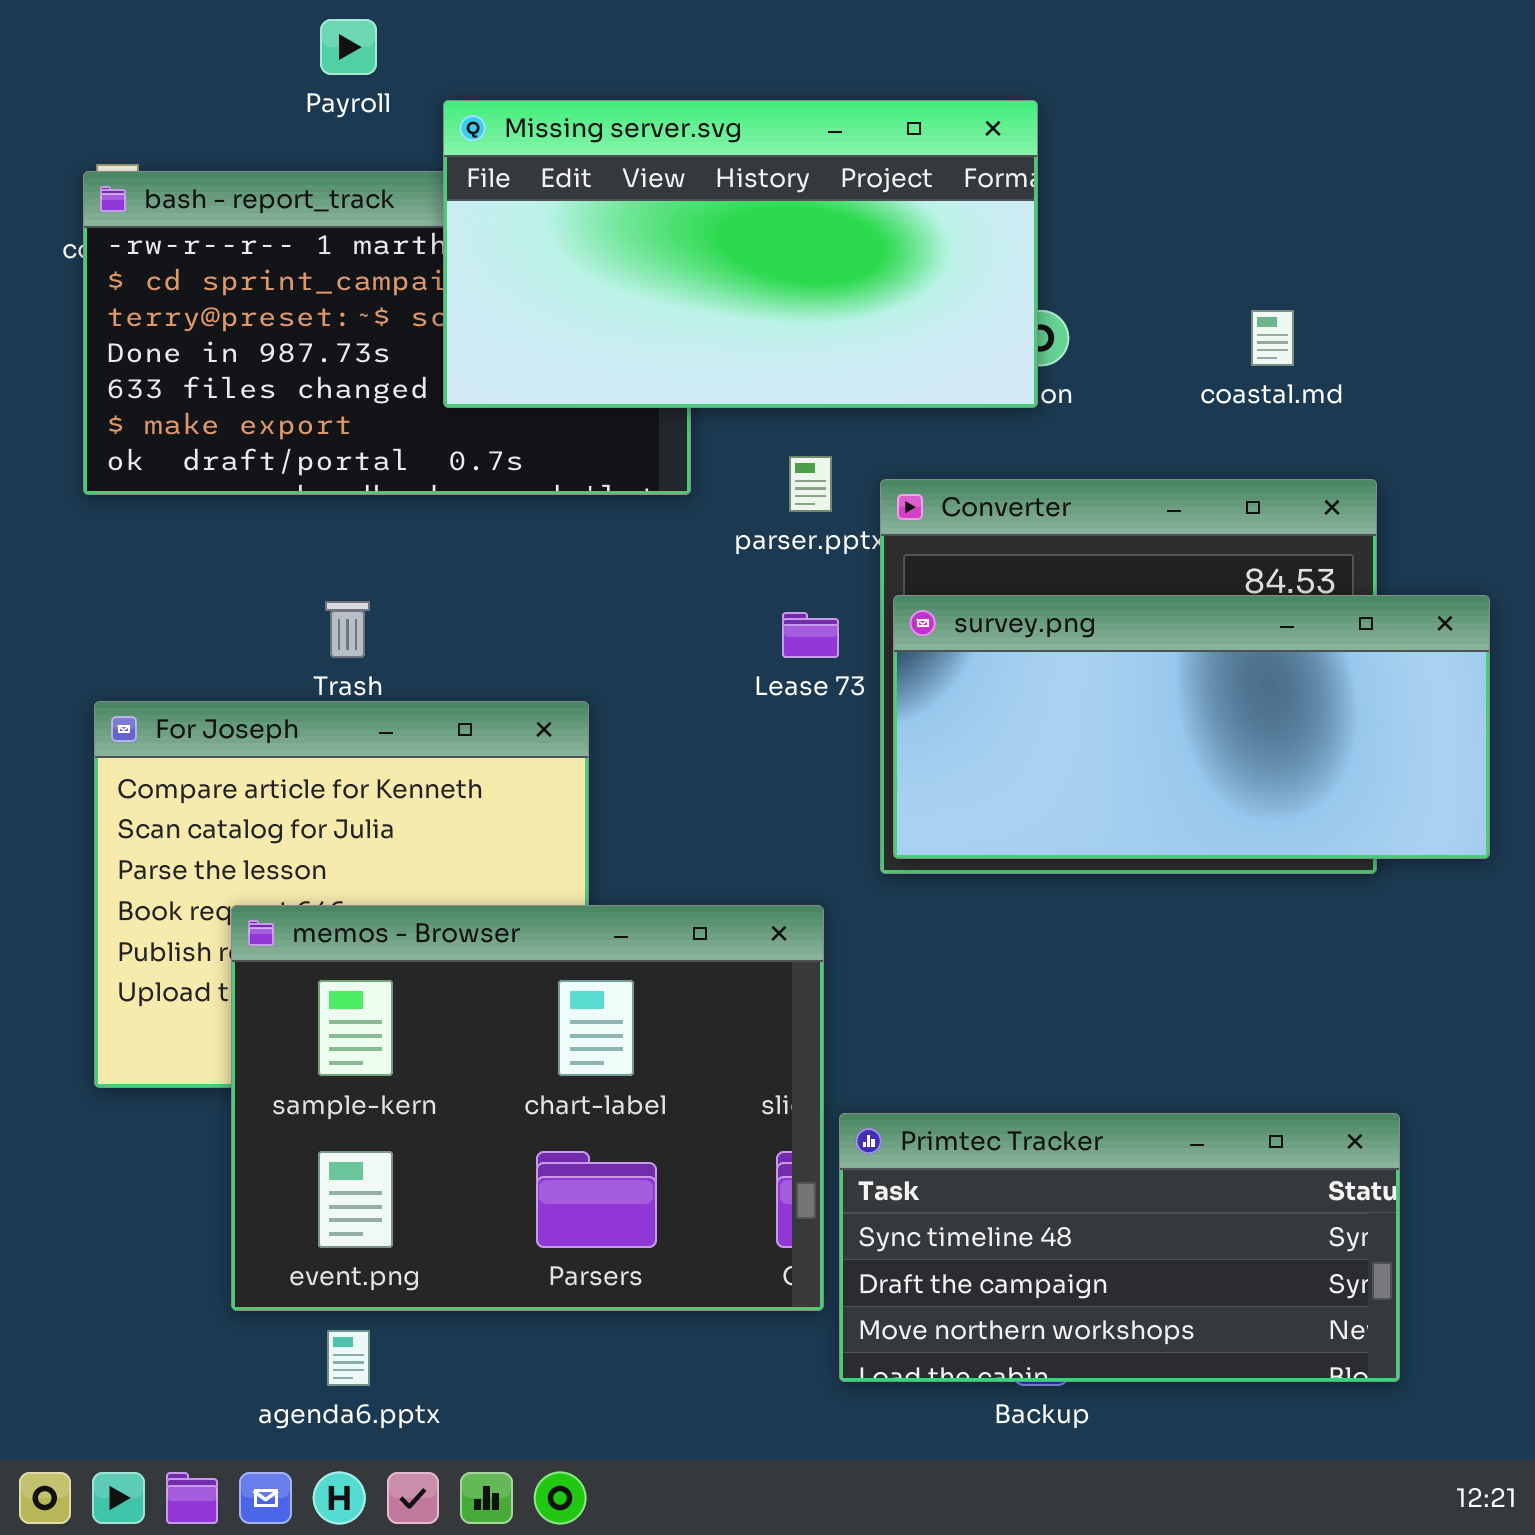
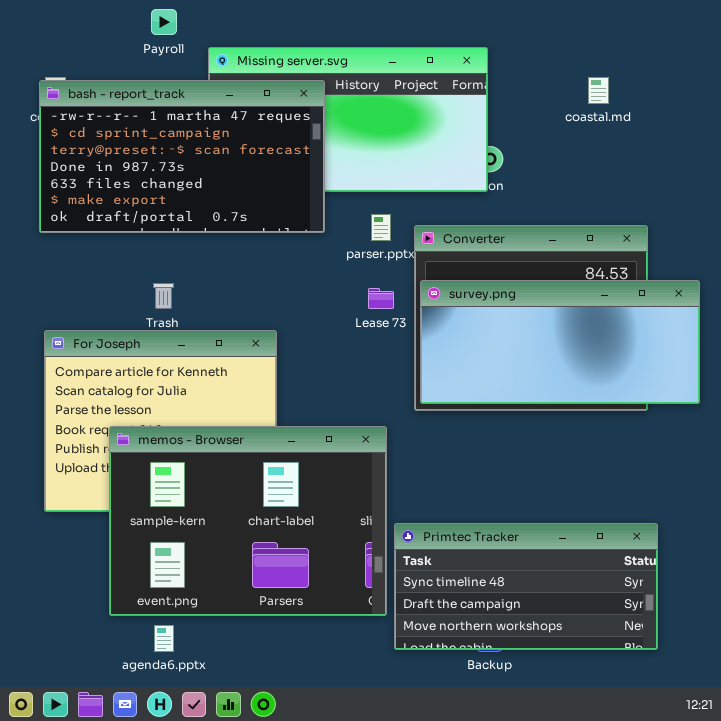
bash - report_track: [83,171,691,495] -> [39,80,325,233], raised
coastal.md: [1251,310,1294,366] -> [588,77,609,104], moved

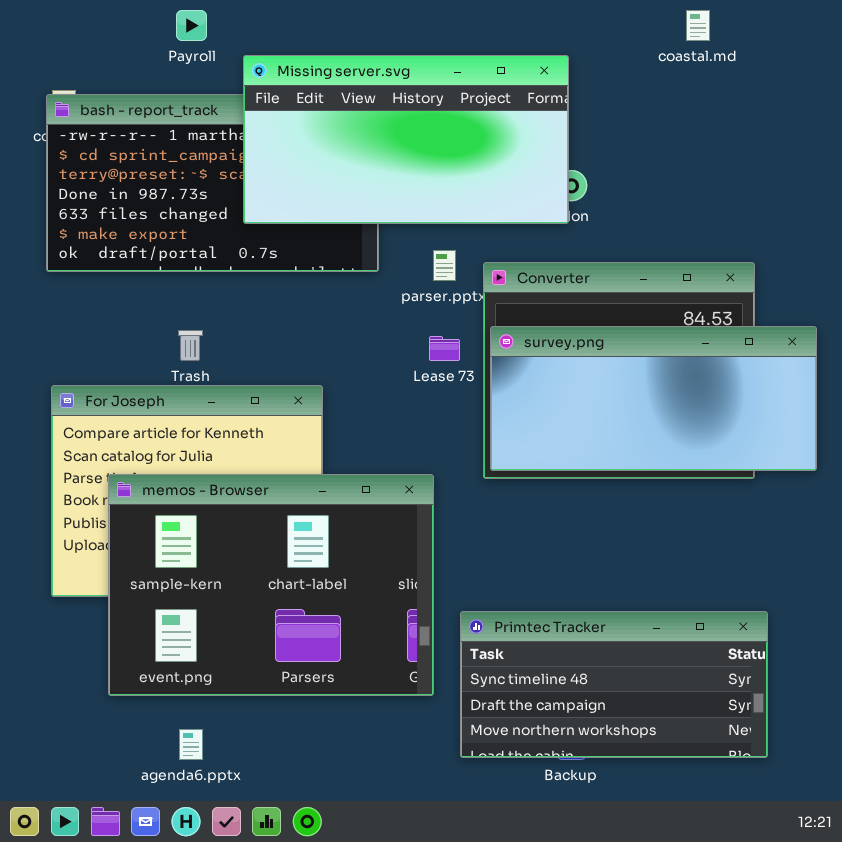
Missing server.svg: [208,47,488,192] -> [243,55,569,224], raised
coastal.md: [588,77,609,104] -> [686,10,710,41], moved
memos - Browser: [109,426,387,616] -> [108,474,434,696], moved

